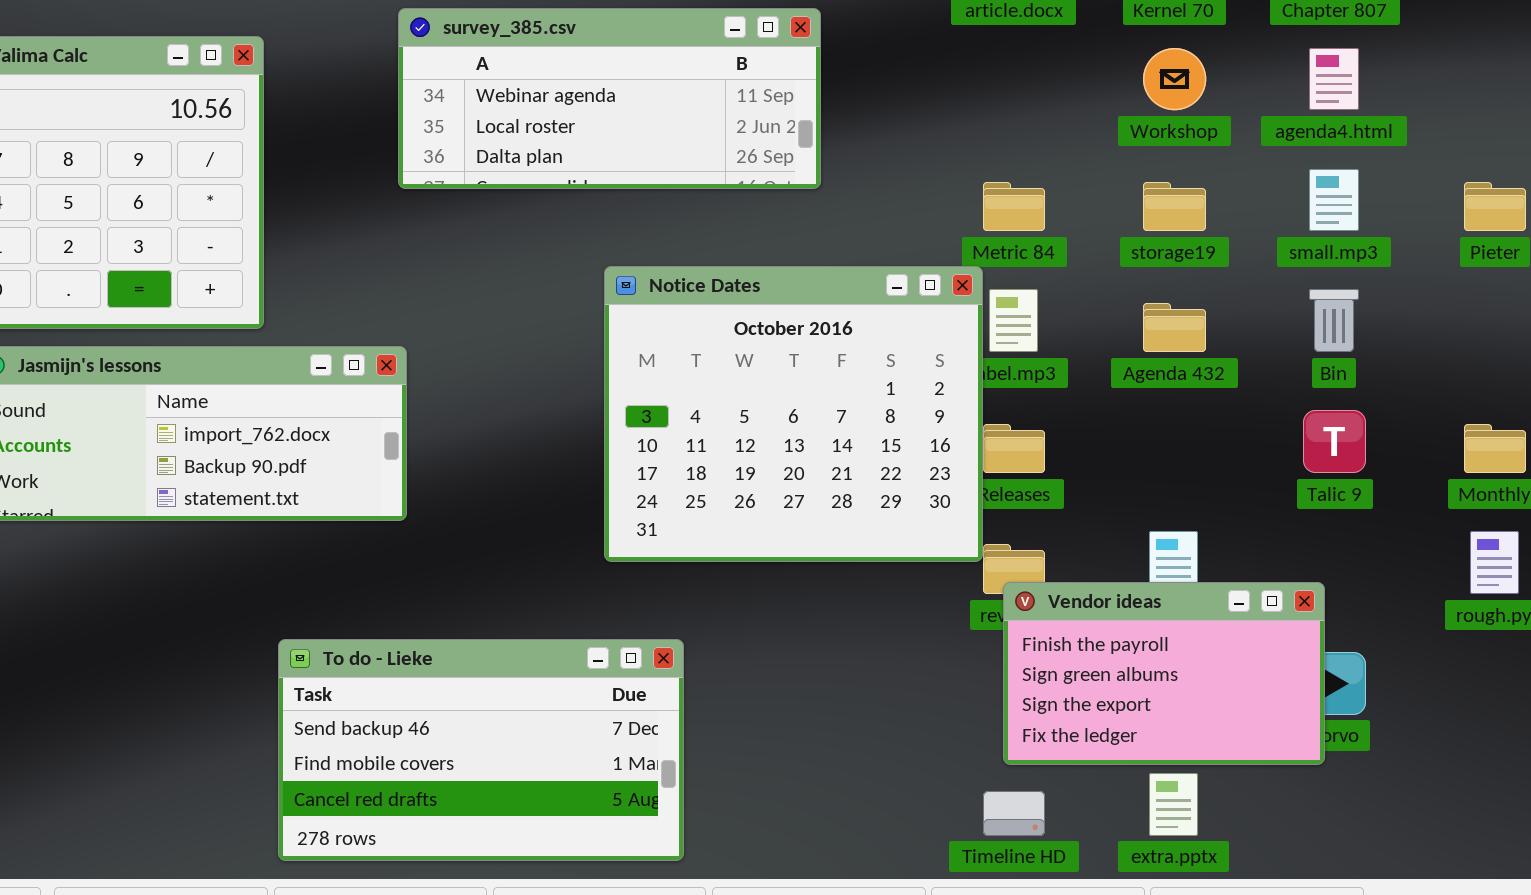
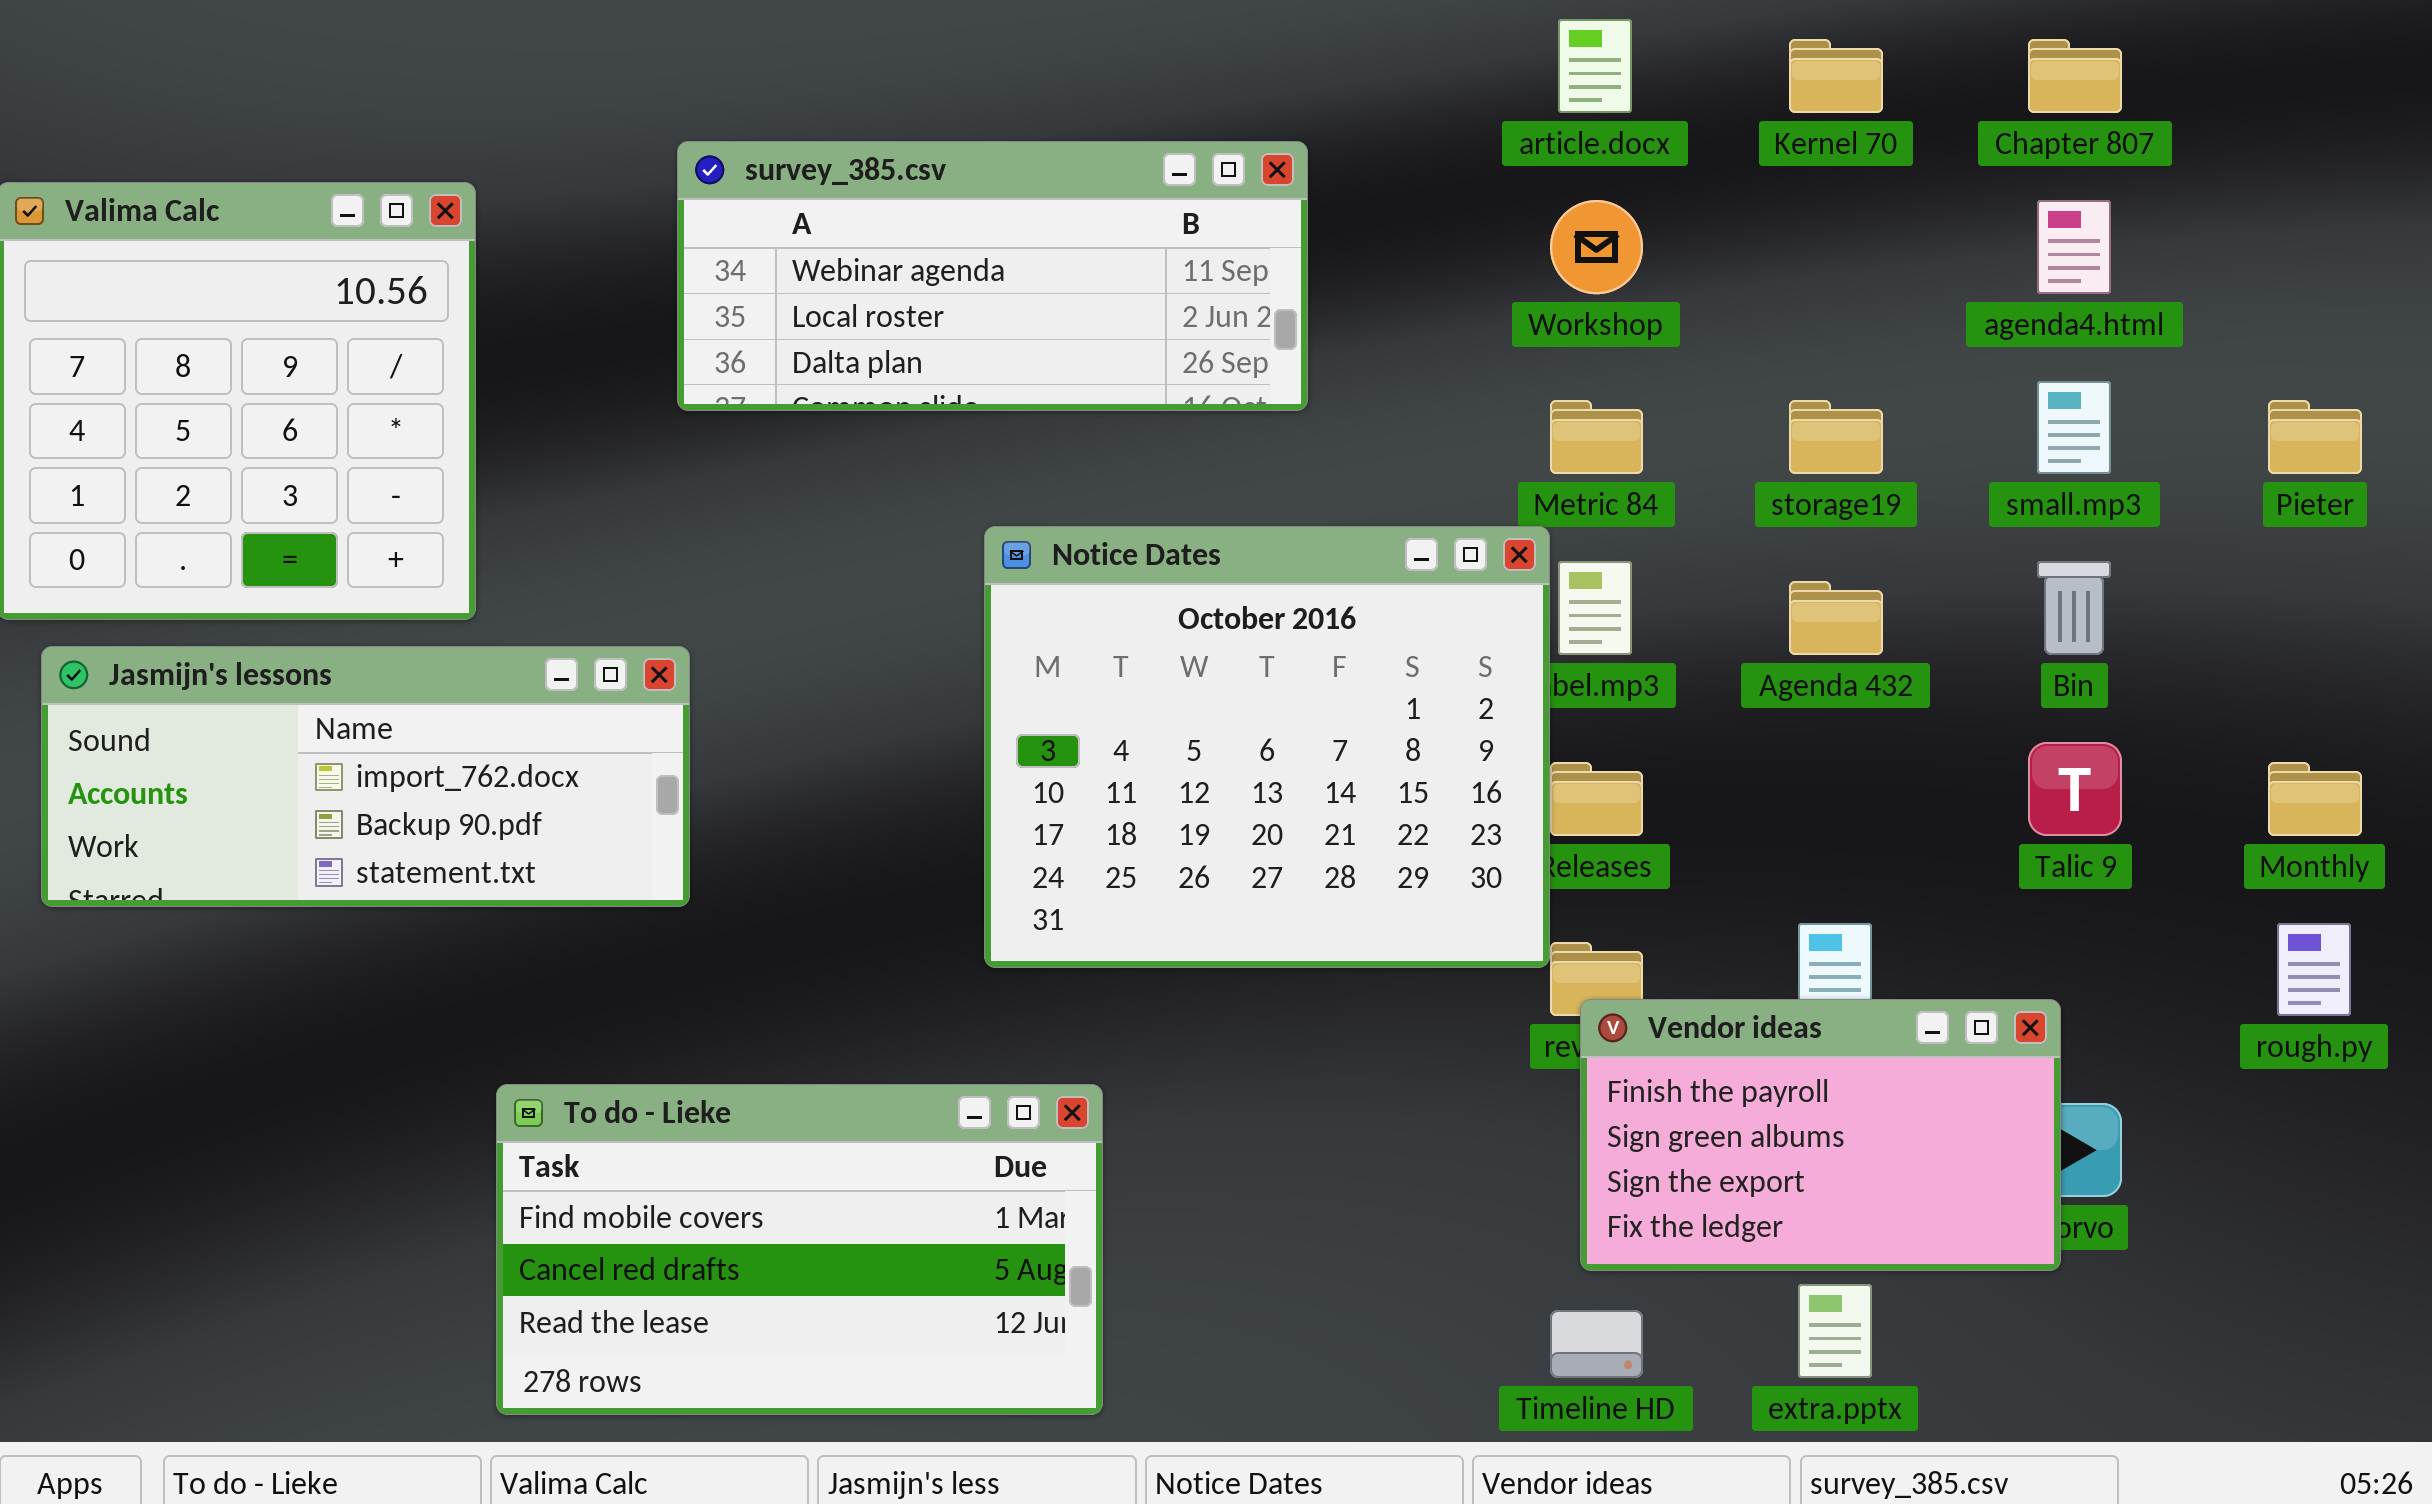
Workshop: [1143,48,1206,110] -> [1550,200,1643,294], moved
To do - Lieke: [278,639,684,861] -> [496,1084,1103,1415], scrolled down 1 row

